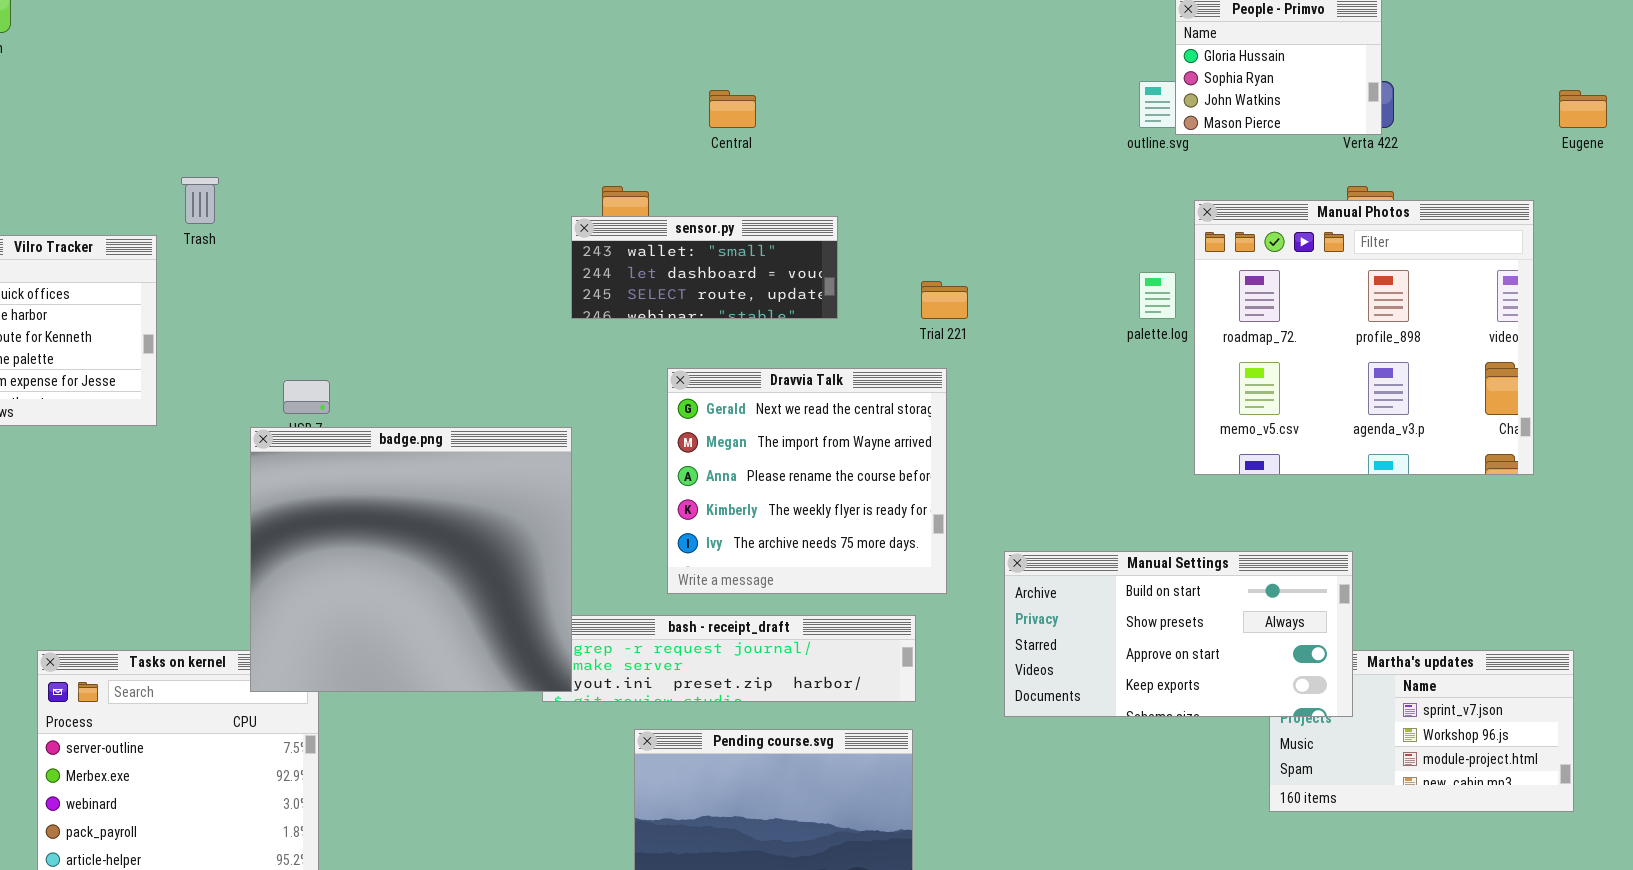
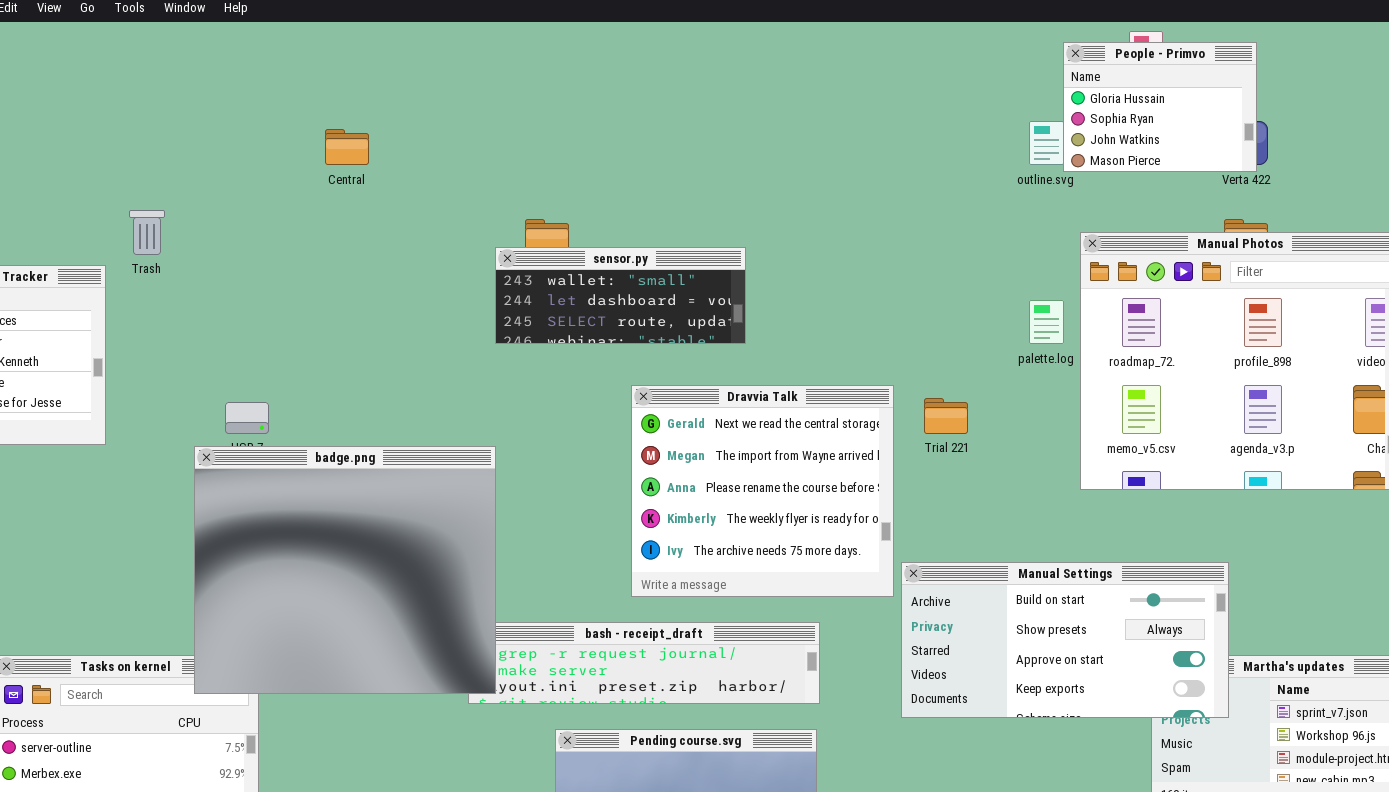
Central: [709,90,756,128] -> [325,129,369,165], moved
Trial 221: [921,281,968,319] -> [924,398,968,434], moved
Dravvia Talk: [667,368,947,594] -> [631,385,894,597], moved

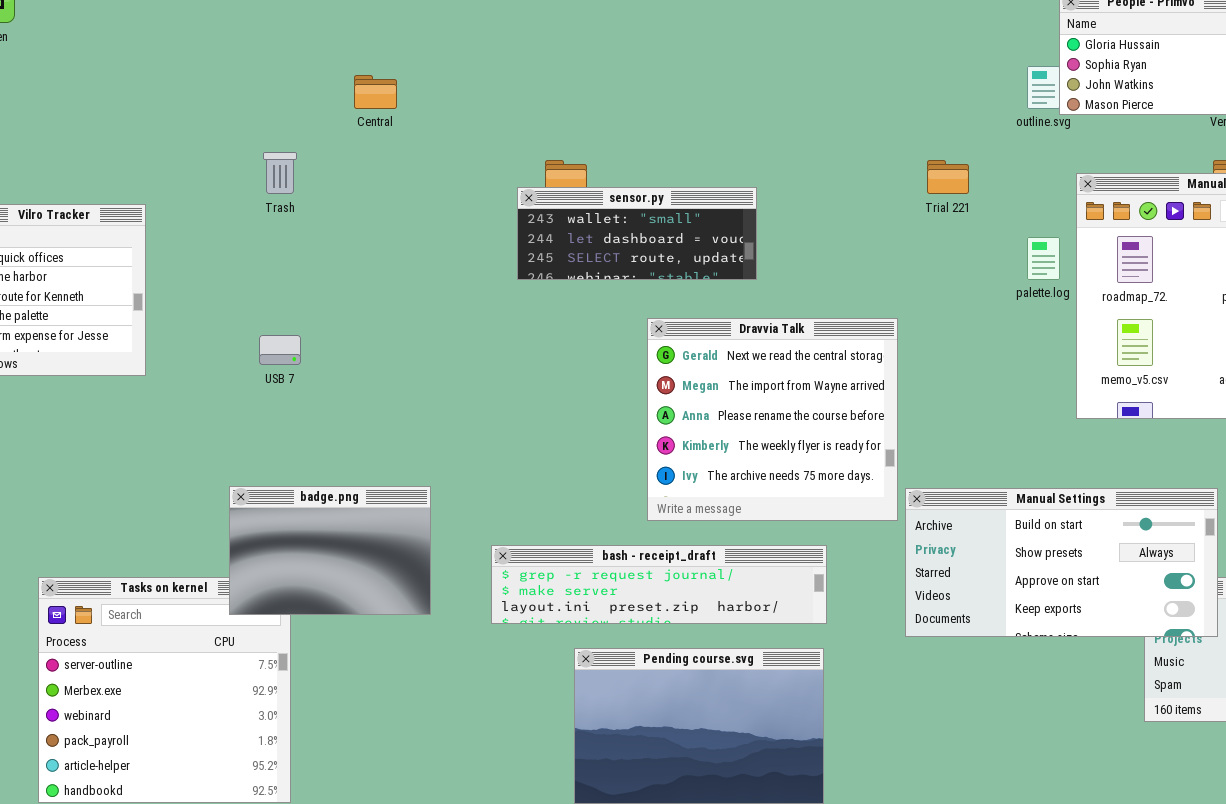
Trash: [129,210,165,255] -> [263,152,297,194], moved
Trial 221: [924,398,968,434] -> [927,160,969,194], moved
badge.png: [194,446,496,694] -> [229,486,431,615], resized

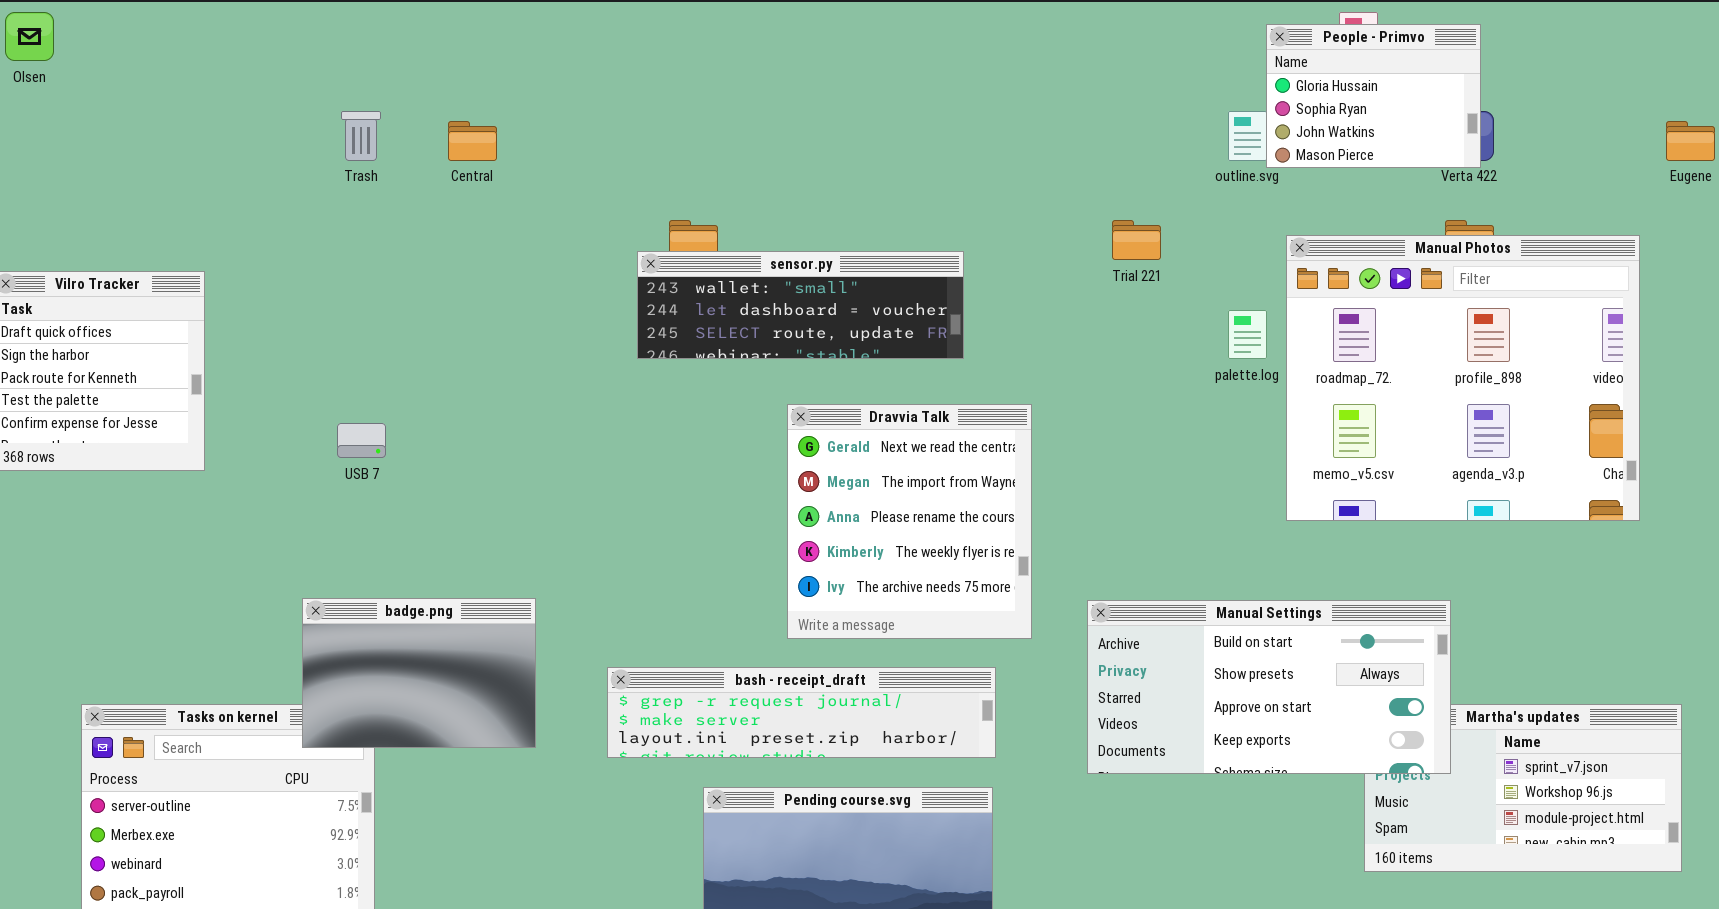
Trash: [263,152,297,194] -> [341,111,381,161], moved
sensor.py: [517,187,757,280] -> [637,251,964,359], resized
Dravvia Talk: [647,318,898,521] -> [787,404,1032,639], resized

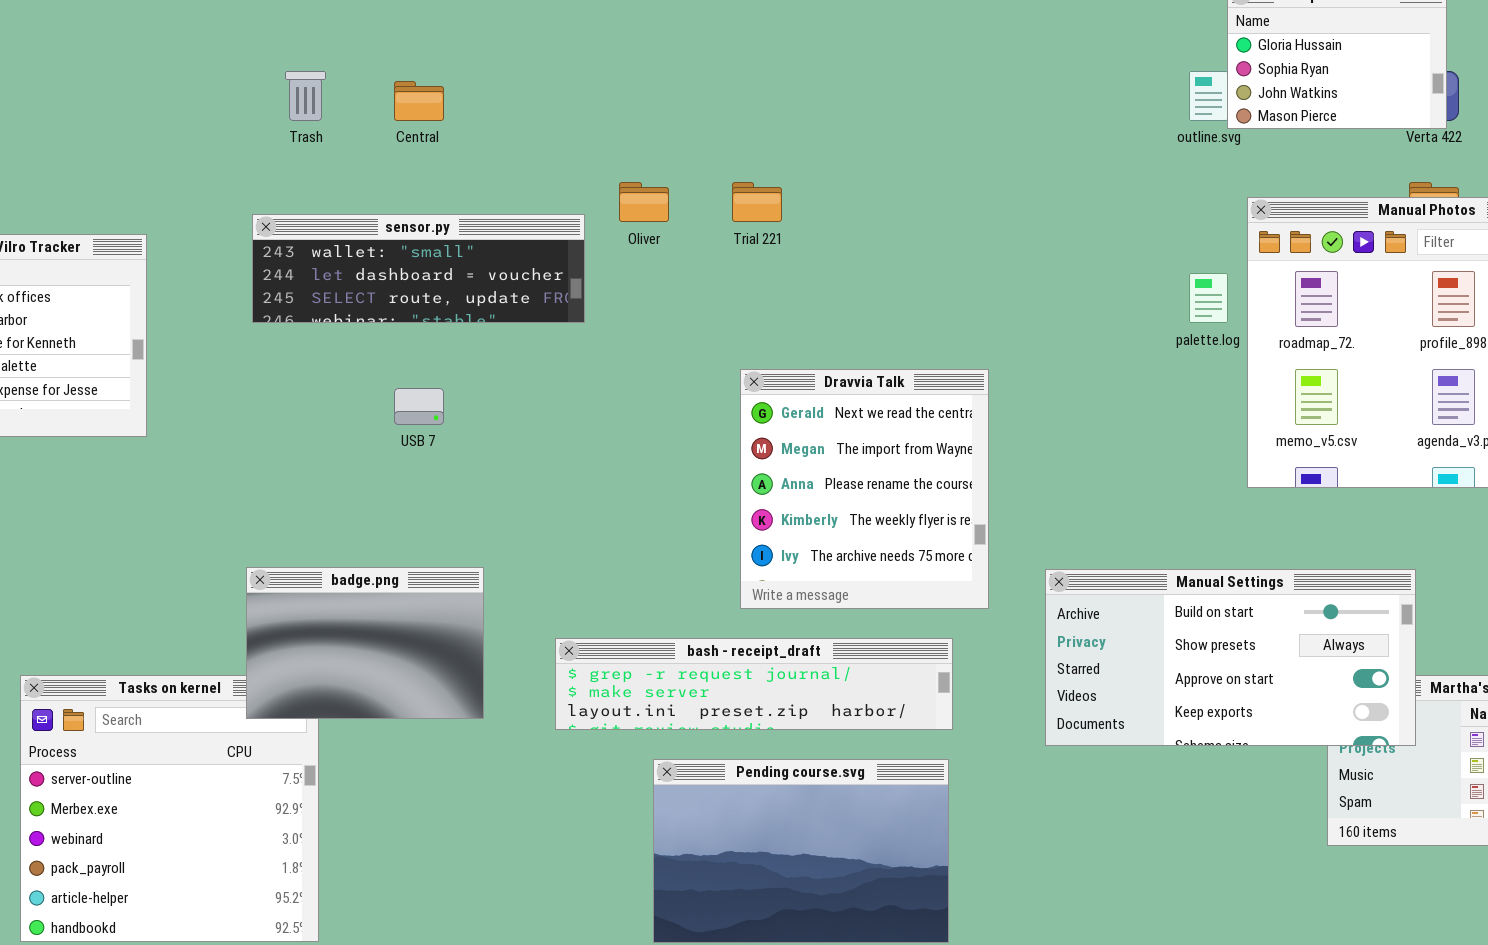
Trial 221: [1112,220,1161,260] -> [732,182,782,222], moved
sensor.py: [637,251,964,359] -> [252,214,585,323], moved
USB 7: [337,423,386,458] -> [394,388,444,425], moved

